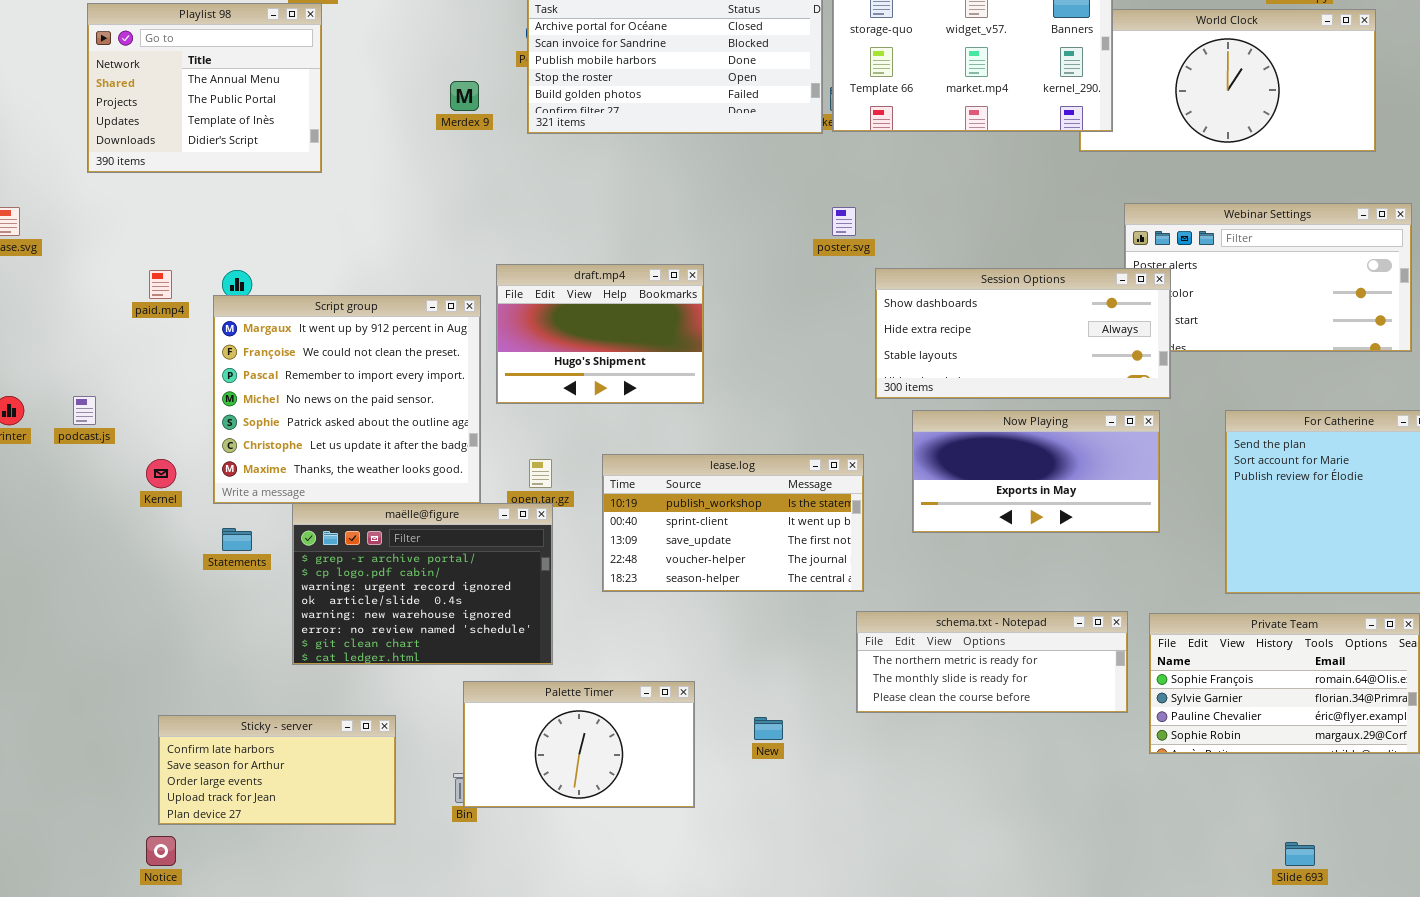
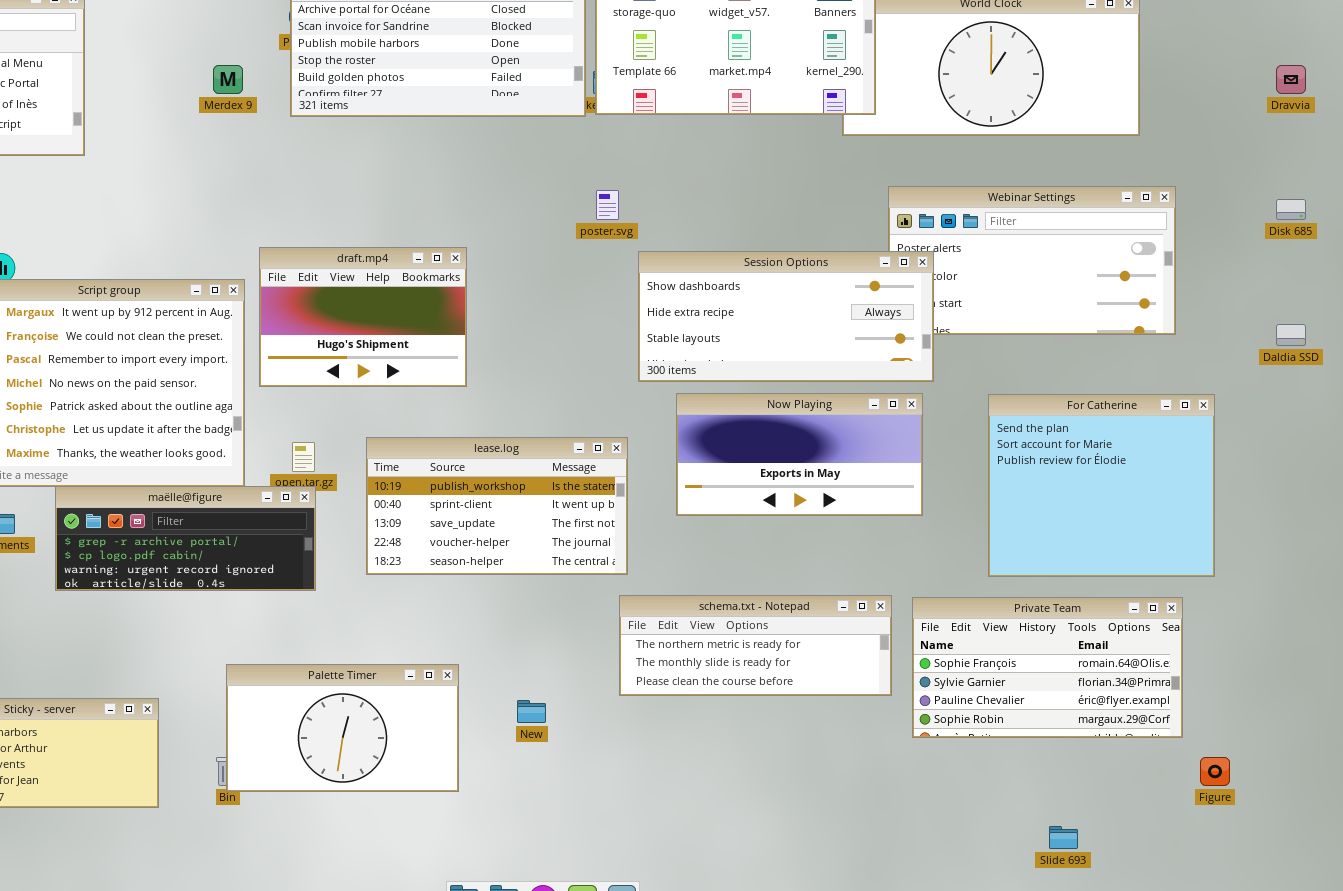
maëlle@figure: [292,503,553,665] -> [55,486,316,591], resized

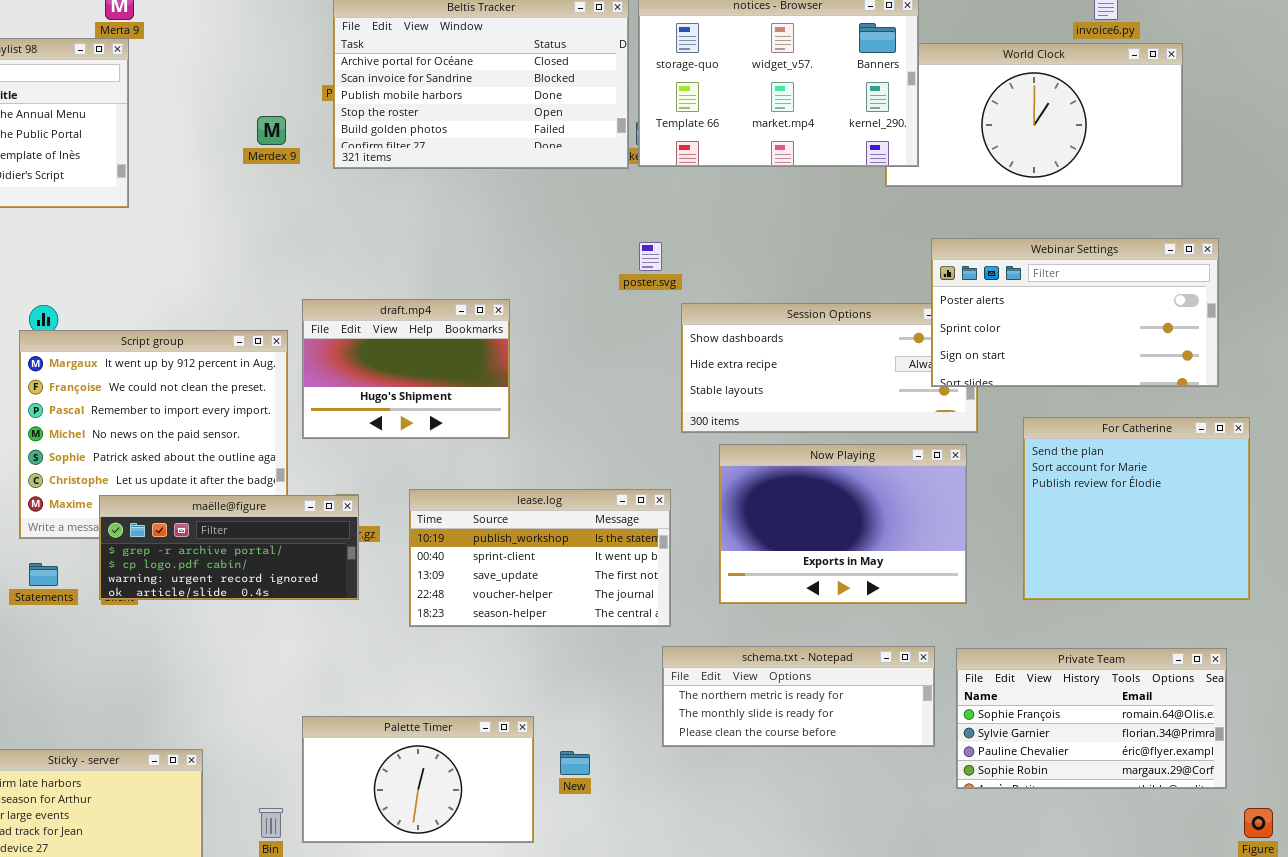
Webinar Settings: [888,186,1176,335] -> [931,238,1219,387], raised
Now Playing: [676,393,923,516] -> [719,444,967,604], resized
For Catherine: [988,394,1215,577] -> [1023,417,1250,600], moved
maëlle@figure: [55,486,316,591] -> [99,495,359,600], moved
Palette Timer: [226,664,459,792] -> [302,716,534,843], moved

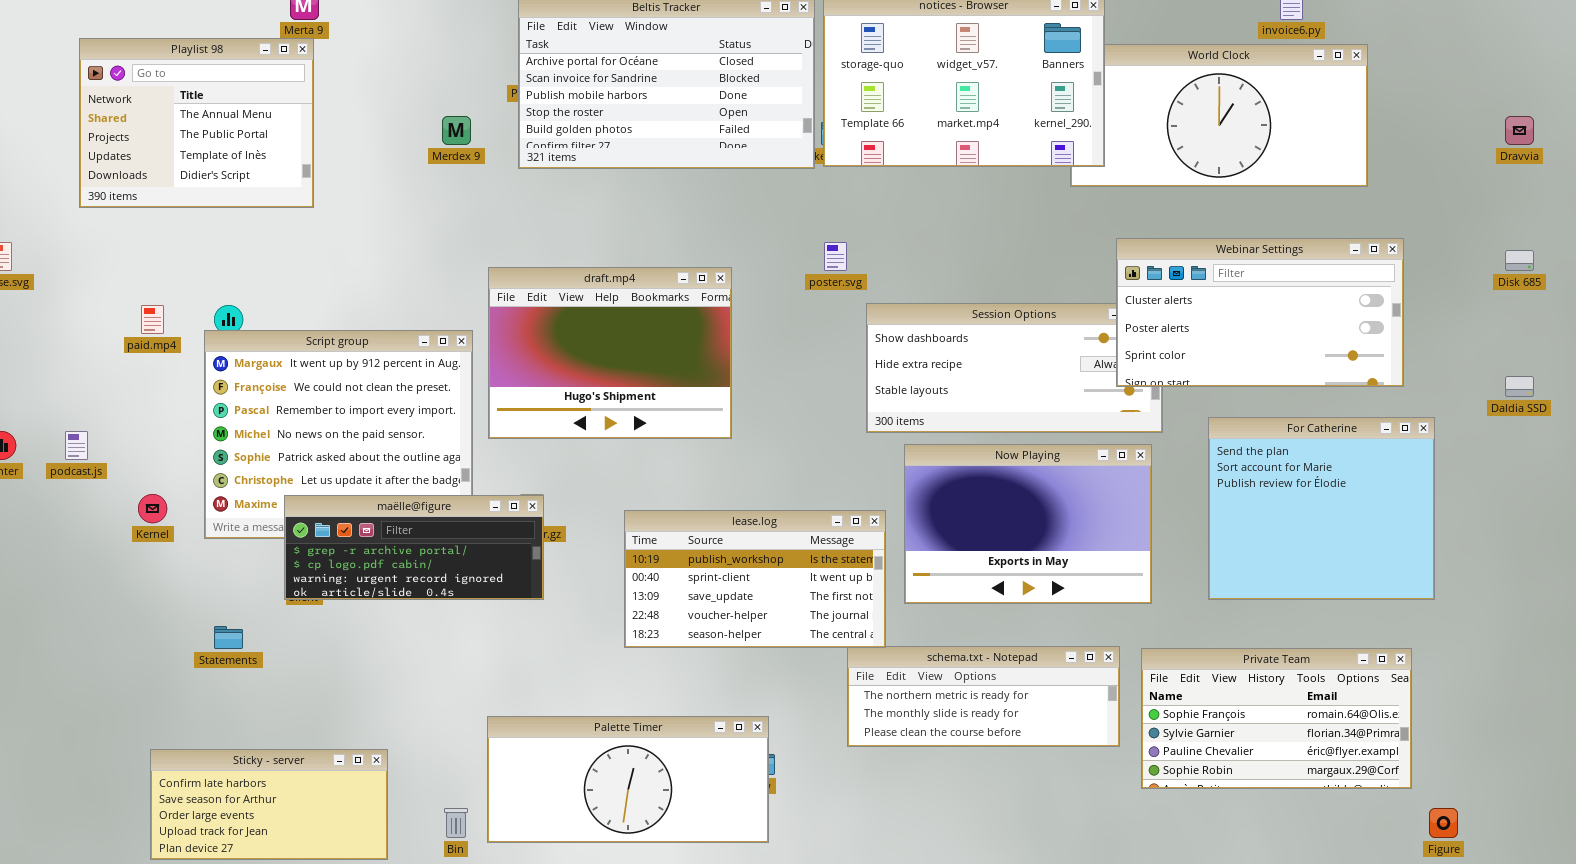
Webinar Settings: [931,238,1219,387] -> [1116,238,1404,387], scrolled up 1 row
draft.mp4: [302,299,510,439] -> [488,267,732,439], resized
lease.log: [409,489,671,627] -> [624,510,886,648], moved
Statements: [29,563,58,586] -> [214,626,243,649], moved
Palette Timer: [302,716,534,843] -> [487,716,769,843], resized

